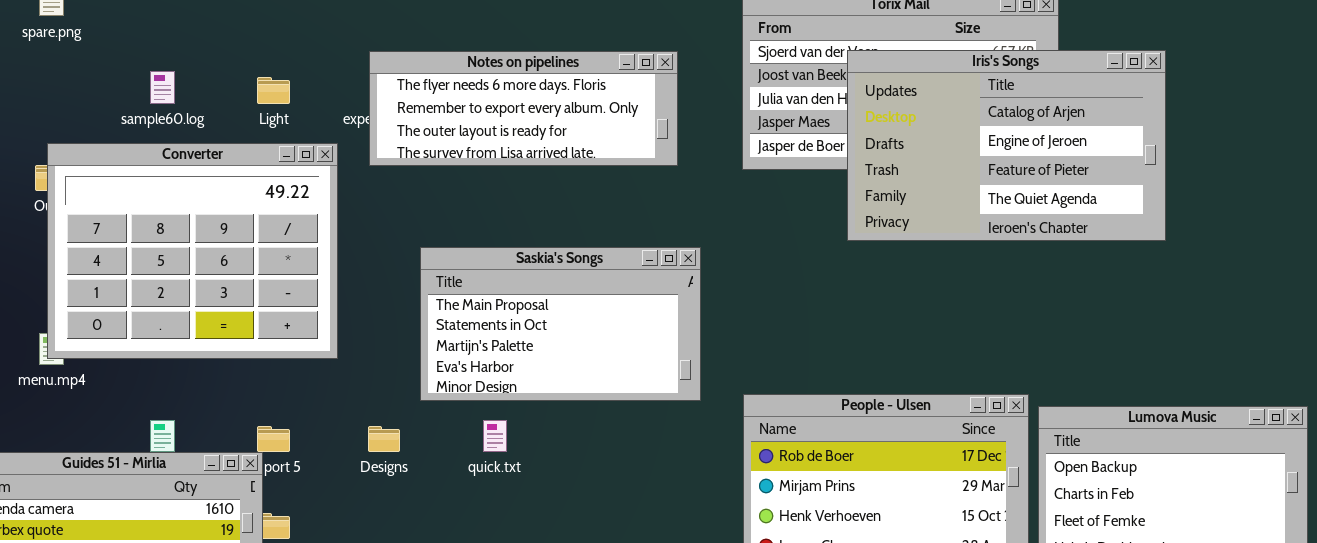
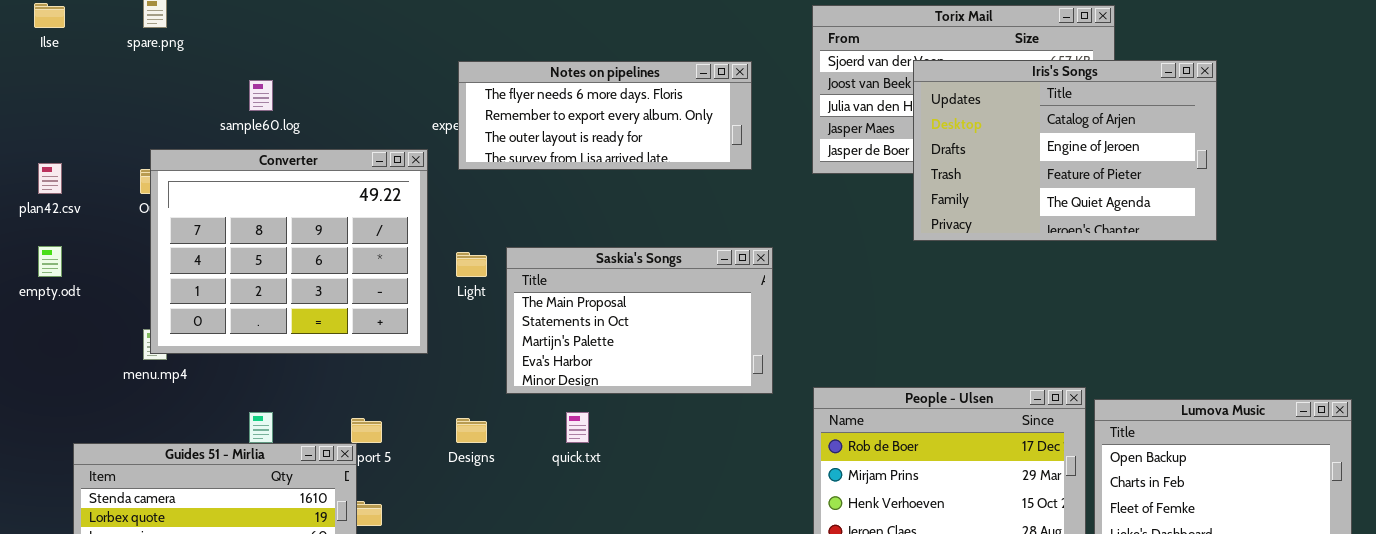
Light: [257,77,290,104] -> [456,252,487,277], moved

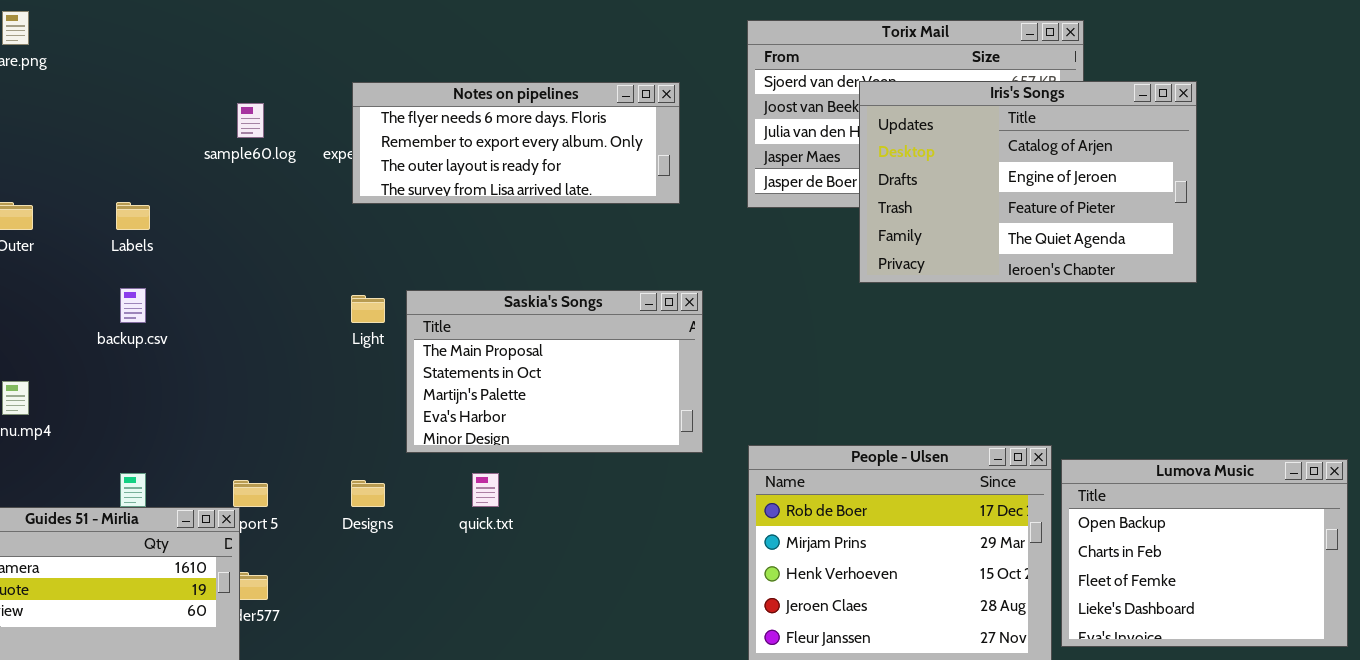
sample60.log: [249,80,273,111] -> [237,103,264,138], moved
Converter: [150,149,428,354] -> none, closed

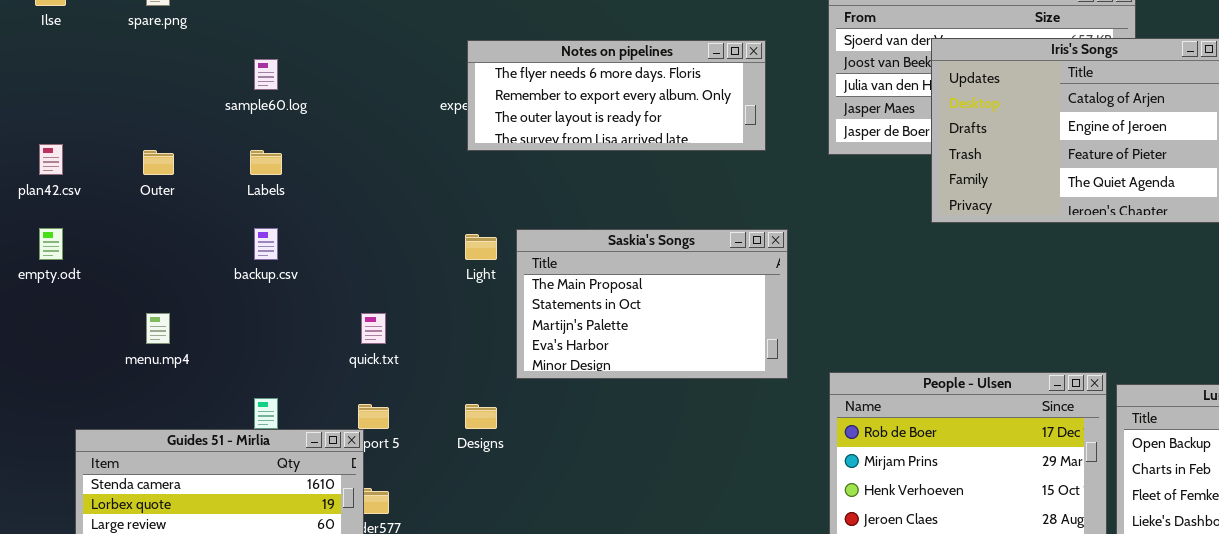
sample60.log: [237,103,264,138] -> [254,59,278,90], moved
quick.txt: [472,473,499,507] -> [361,313,386,344], moved

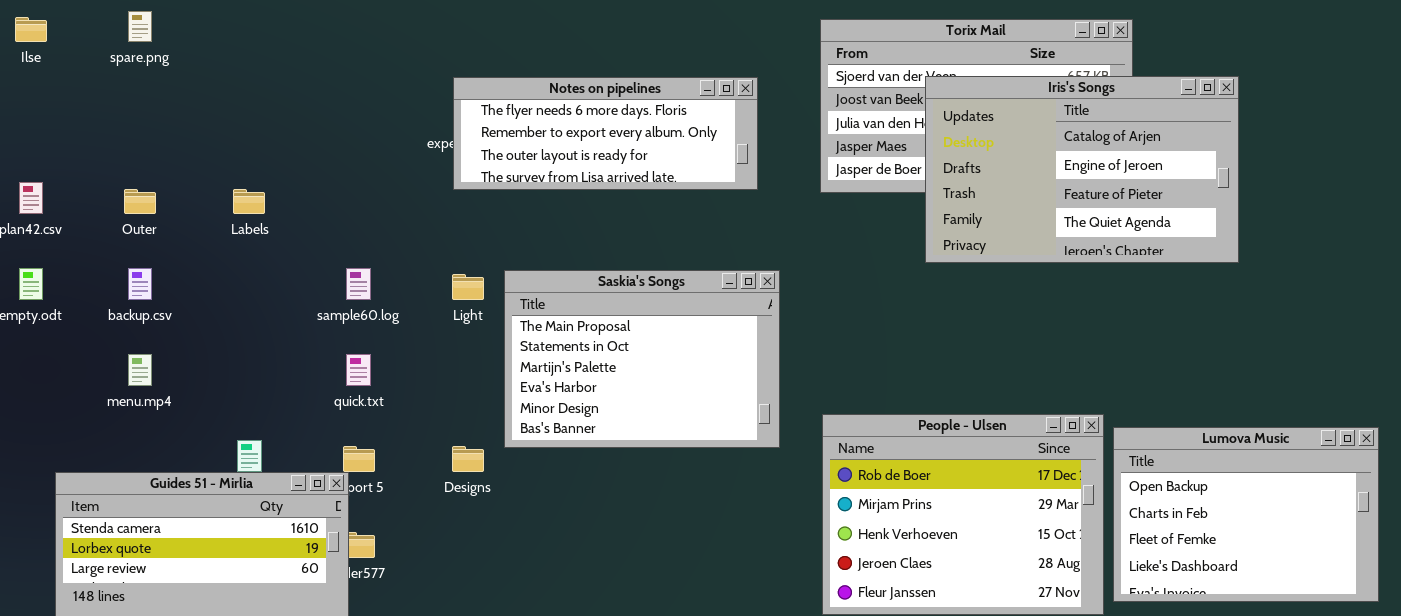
sample60.log: [254,59,278,90] -> [346,268,371,300], moved
backup.csv: [254,228,278,260] -> [128,268,152,300], moved
Saskia's Songs: [516,229,788,379] -> [504,270,780,448], resized

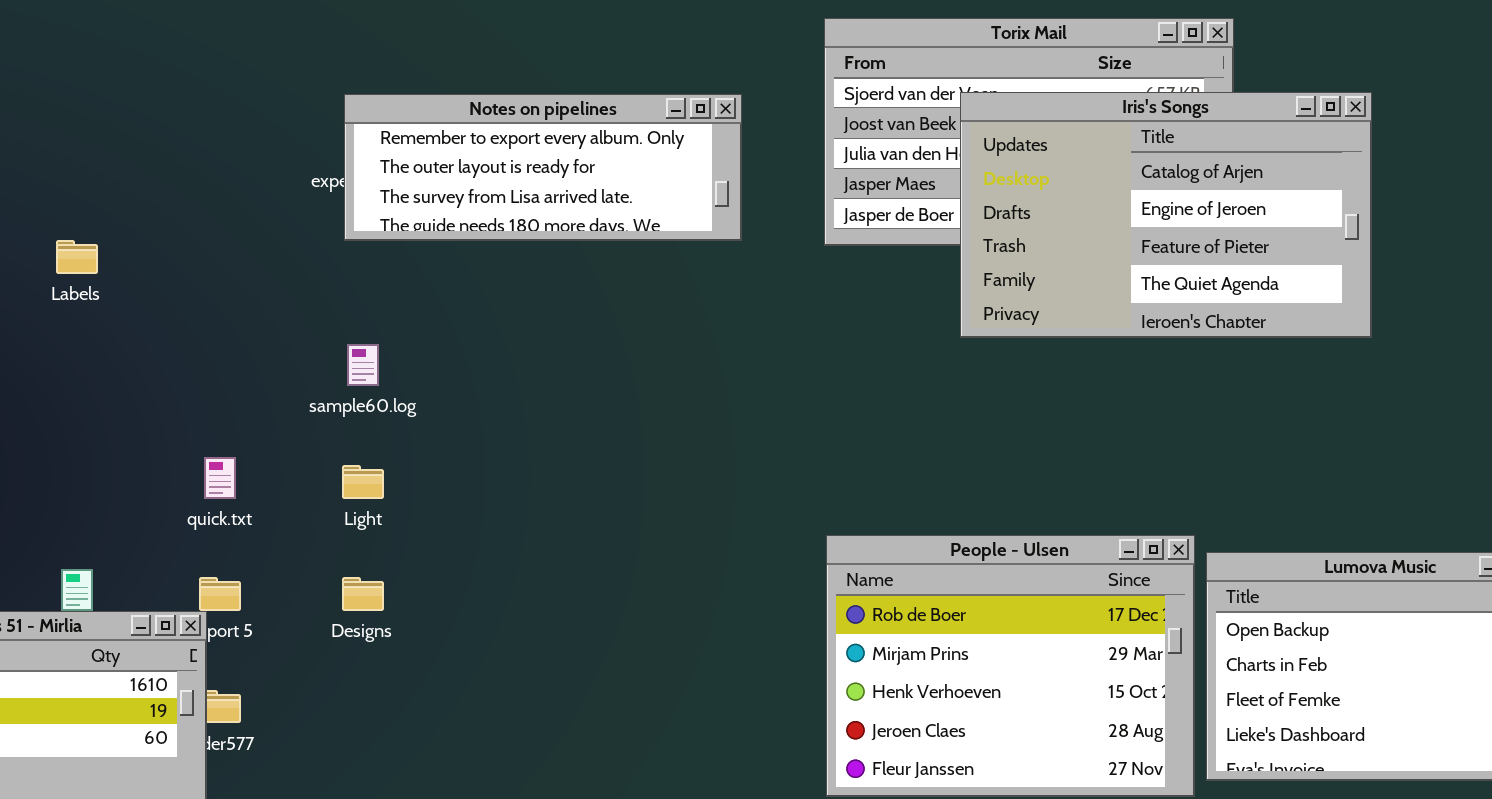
Notes on pipelines: [453,77,758,190] -> [344,94,742,241], scrolled down 1 row
sample60.log: [346,268,371,300] -> [347,344,379,386], moved
Saskia's Songs: [504,270,780,448] -> none, closed
Light: [452,274,484,300] -> [342,465,384,499], moved

